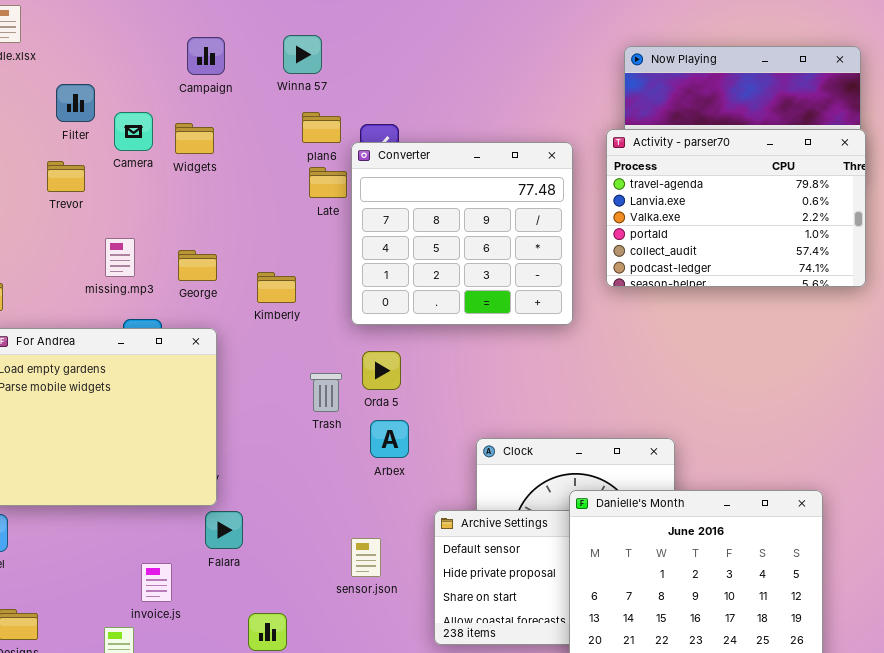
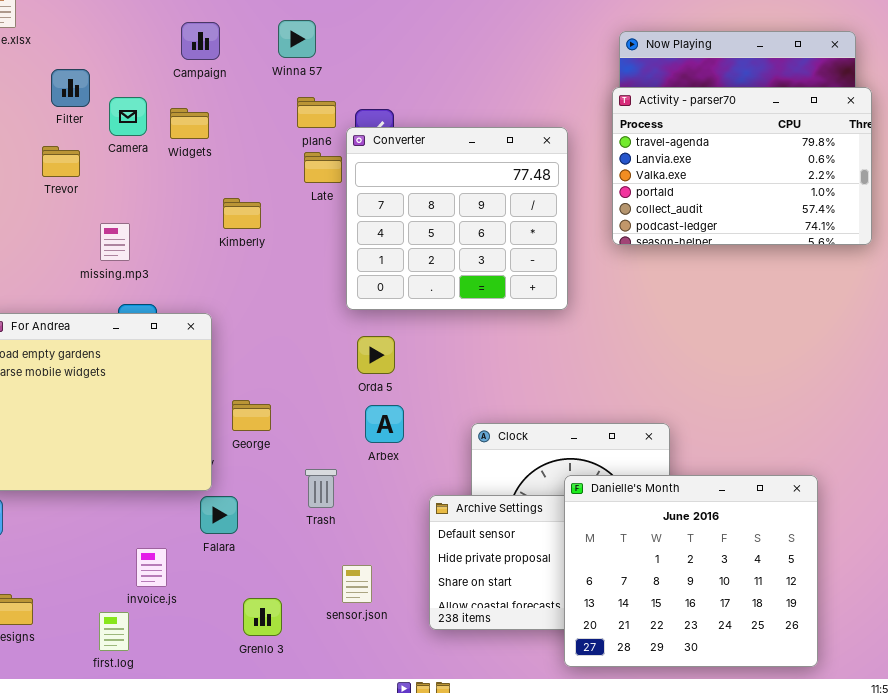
Activity - parser70: [606,129,866,287] -> [612,87,872,245], moved
George: [178,250,217,281] -> [232,400,271,431], moved
Kimberly: [257,272,296,303] -> [223,198,261,229], moved
Trash: [310,373,342,412] -> [305,469,337,508], moved
sensor.json: [351,538,381,577] -> [342,565,372,603], moved

